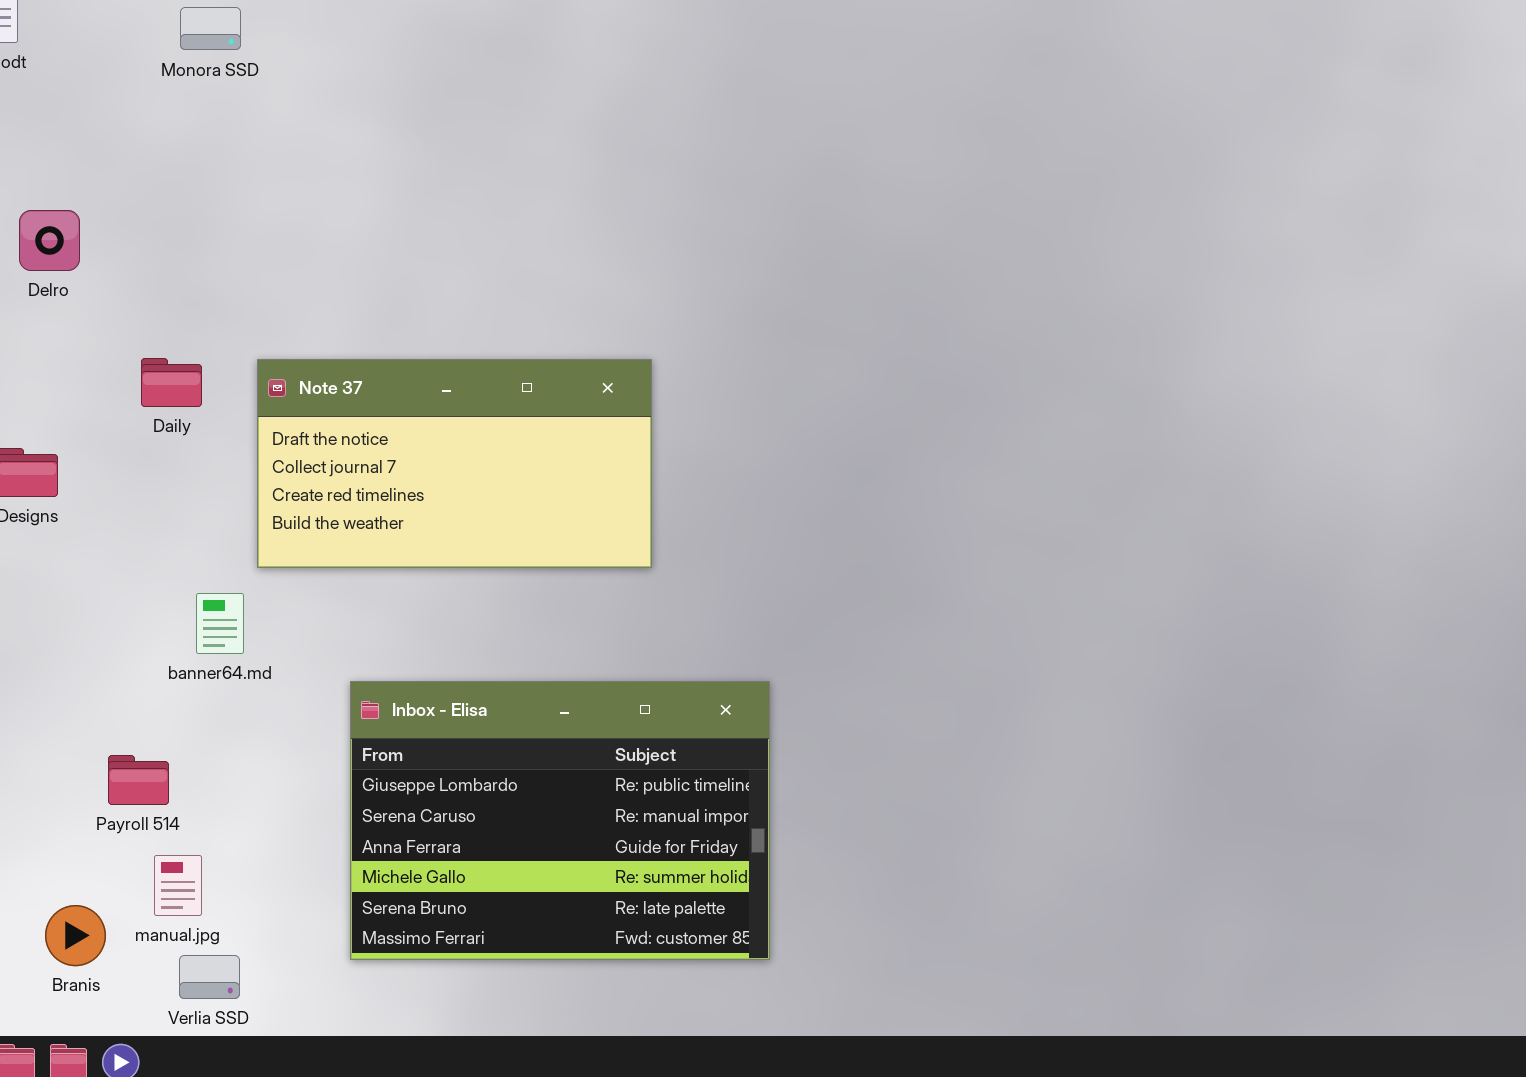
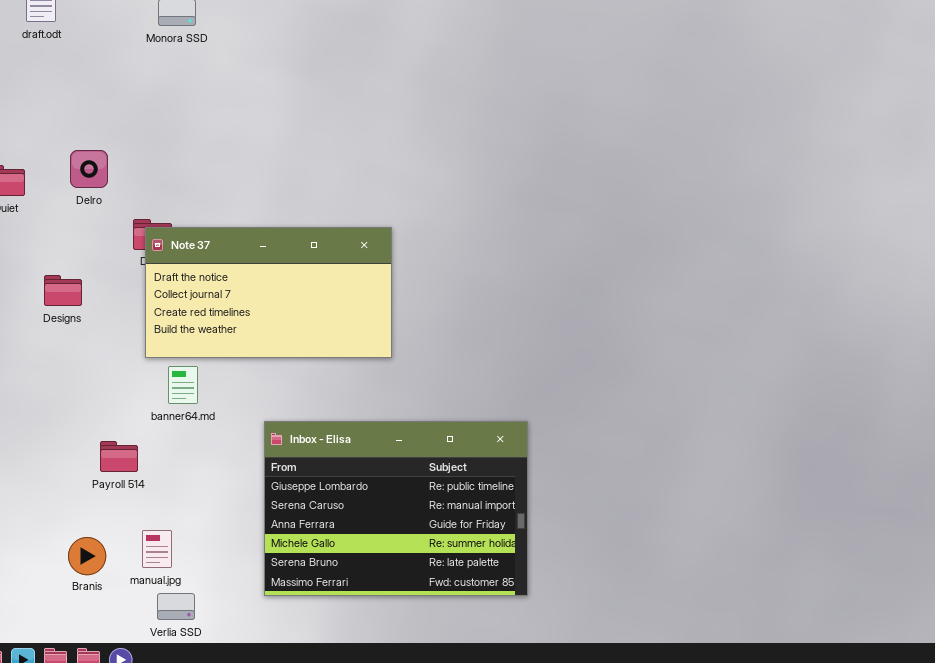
Delro: [19,210,80,271] -> [70,150,108,188], moved
Note 37: [257,359,652,568] -> [145,227,392,358], moved
Payroll 514: [108,755,169,805] -> [100,441,138,472], moved
Branis: [45,905,106,966] -> [68,537,106,575], moved

